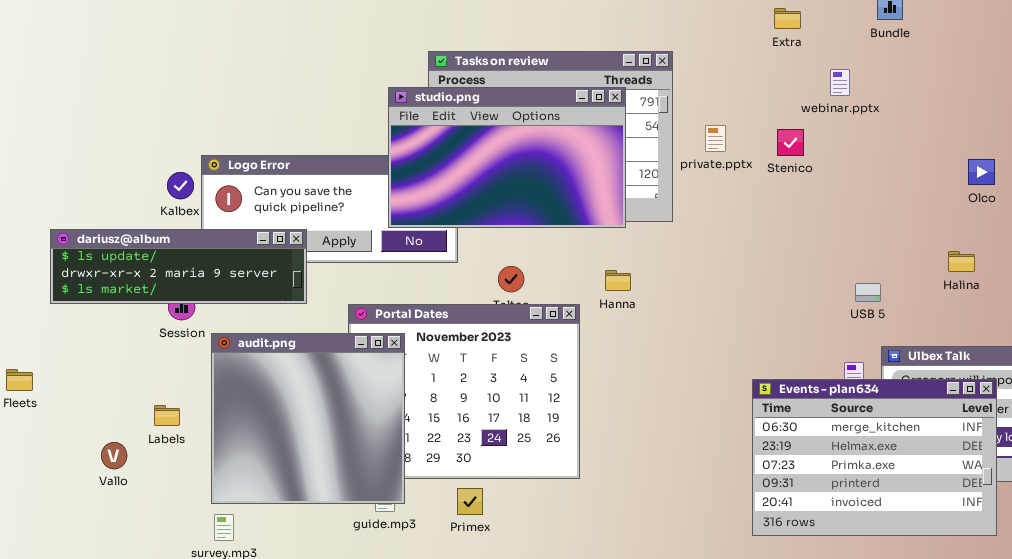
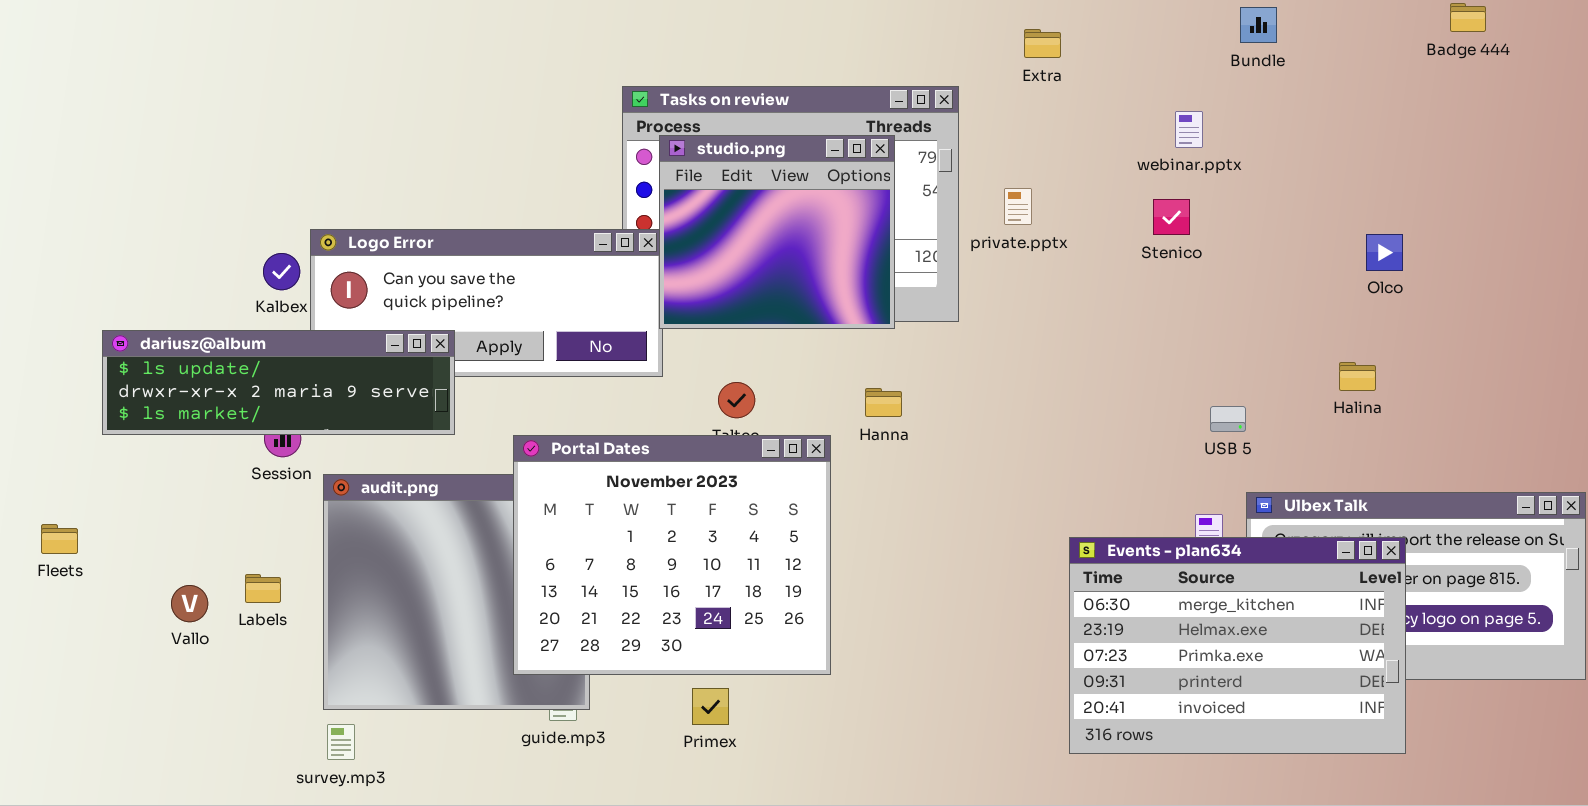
Extra: [774,8,801,29] -> [1024,29,1061,58], moved
studio.png: [388,87,626,228] -> [659,135,895,329], resized
Stenico: [777,129,804,156] -> [1153,199,1190,235], moved
Portal Dates: [348,304,580,479] -> [513,435,831,675], raised
Vallo: [101,442,127,469] -> [171,585,208,622], moved
Primex: [457,488,483,515] -> [692,688,729,725], moved

